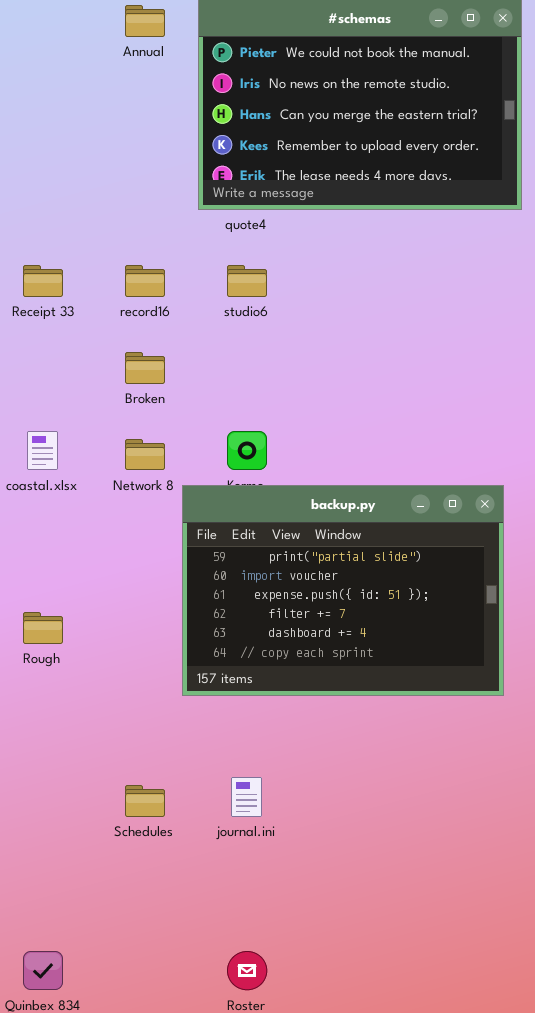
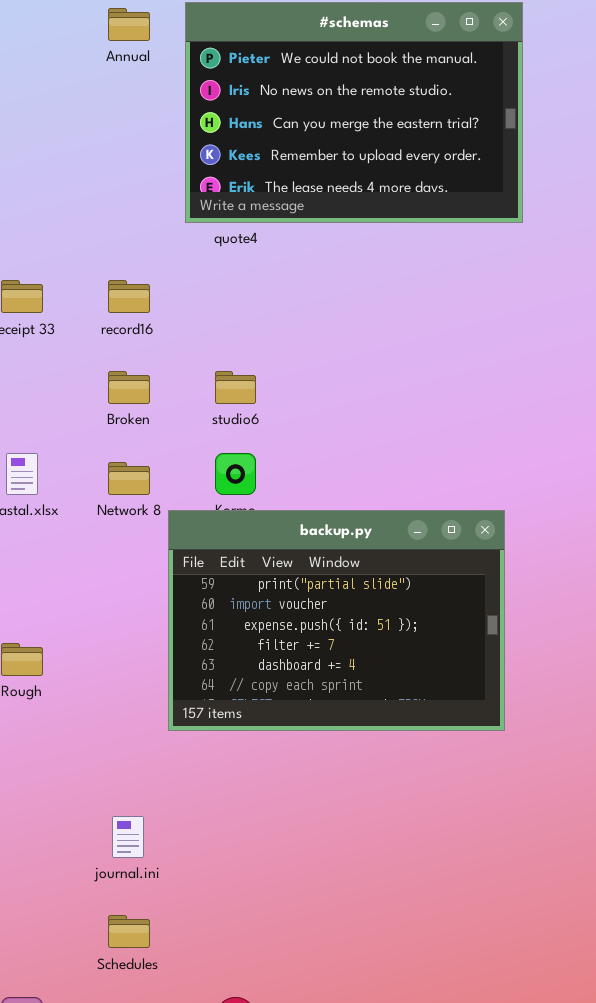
studio6: [227,265,267,297] -> [215,371,256,404], moved
journal.ini: [231,777,262,817] -> [112,816,144,858], moved
Schedules: [125,785,165,817] -> [108,915,150,948], moved

